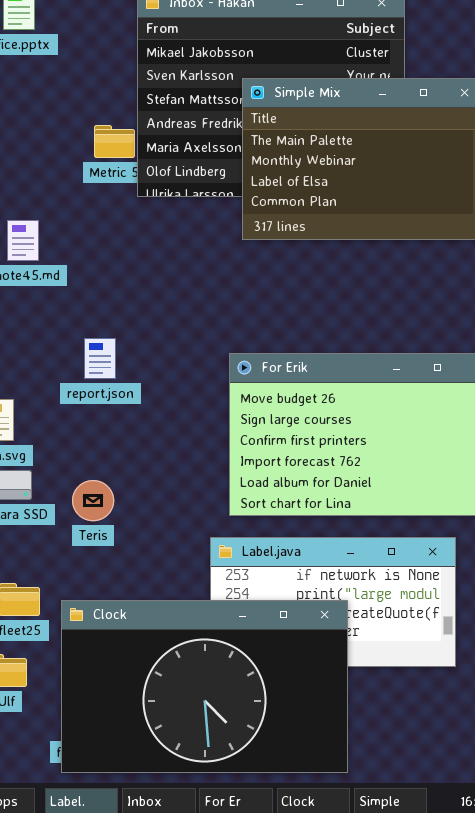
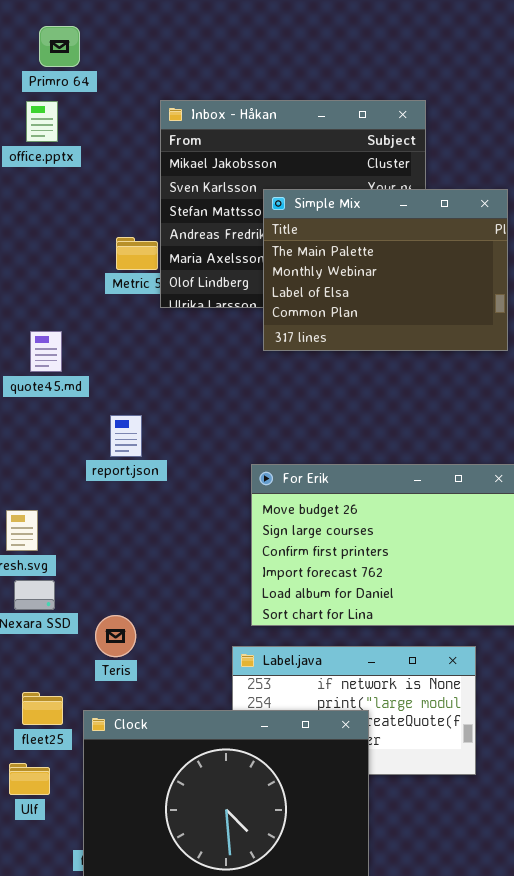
report.json: [84,338,116,379] -> [110,415,142,457], moved
Teris: [72,480,114,521] -> [95,615,136,657], moved

